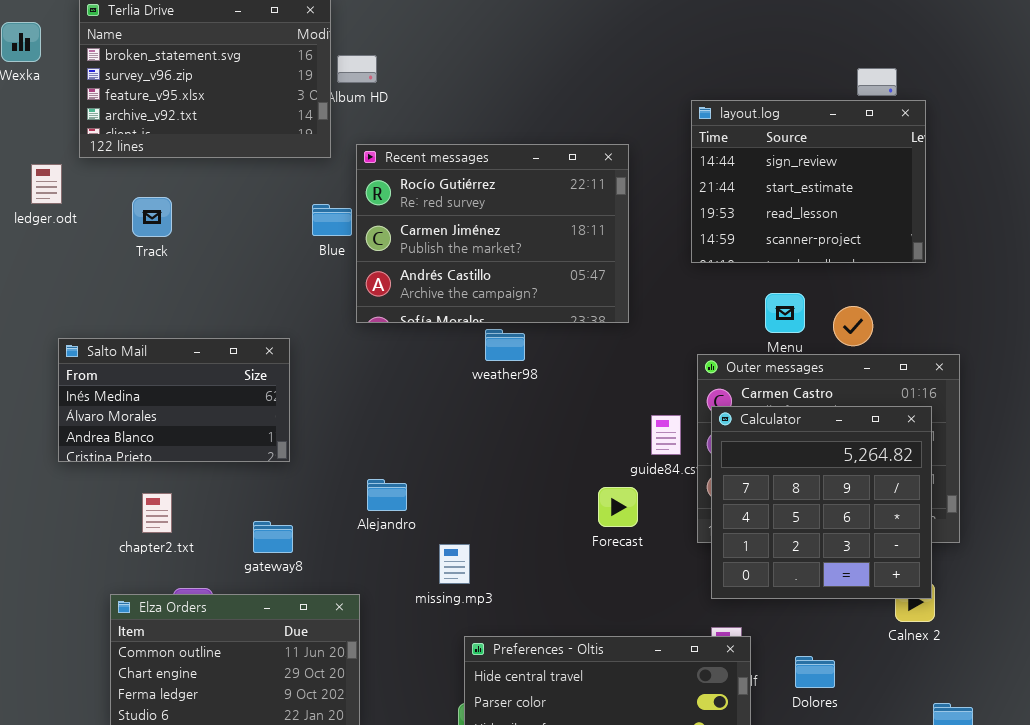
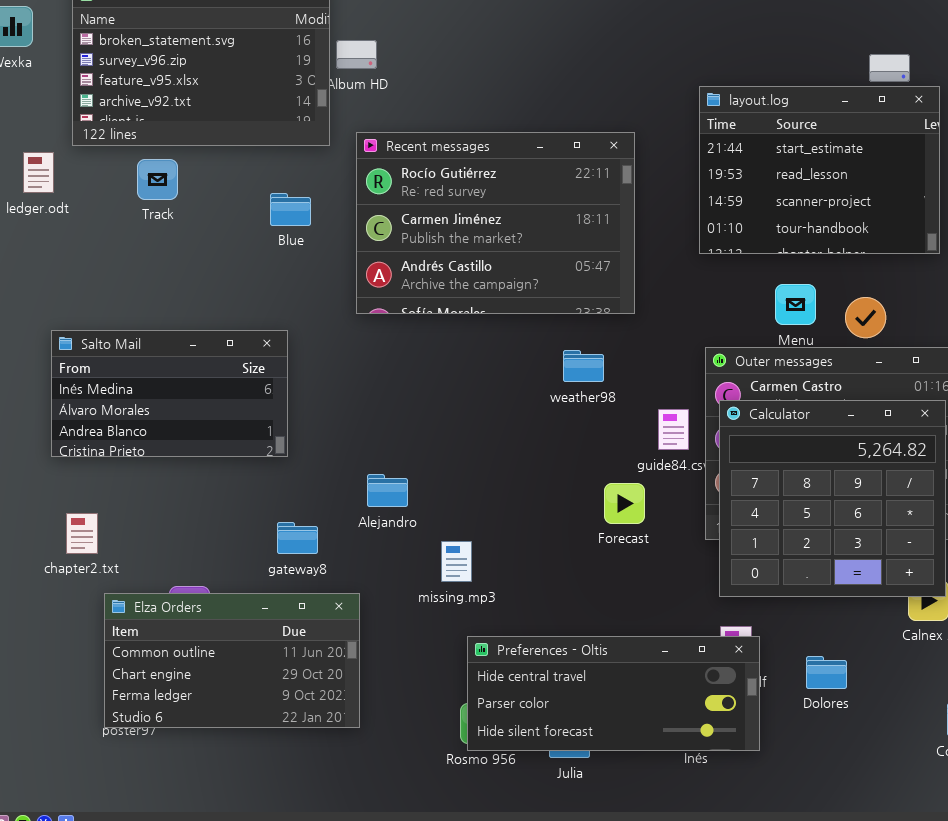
layout.log: [691,100,926,263] -> [699,86,940,254], scrolled down 1 row
Track: [132,197,172,237] -> [137,159,178,200], moved
Blue: [312,204,352,236] -> [270,193,311,226], moved
weather98: [485,329,525,361] -> [563,350,604,382], moved
chapter2.txt: [142,493,172,533] -> [66,513,98,554], moved
gateway8: [253,521,293,553] -> [277,522,318,554], moved

